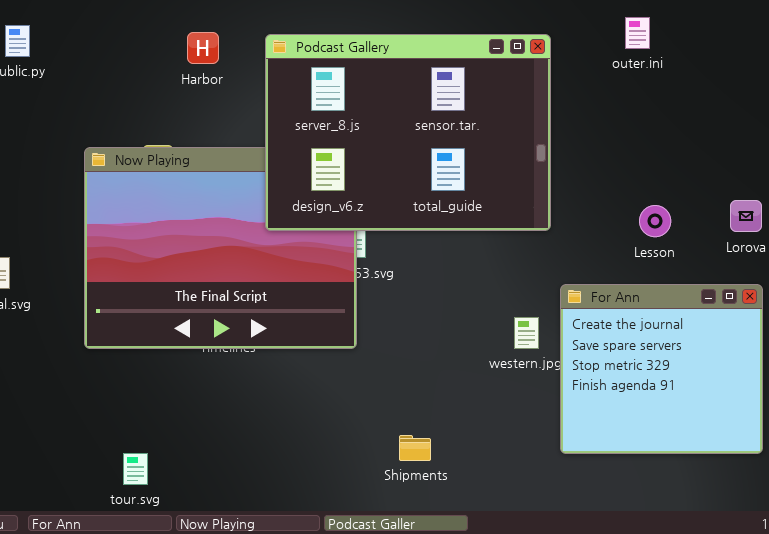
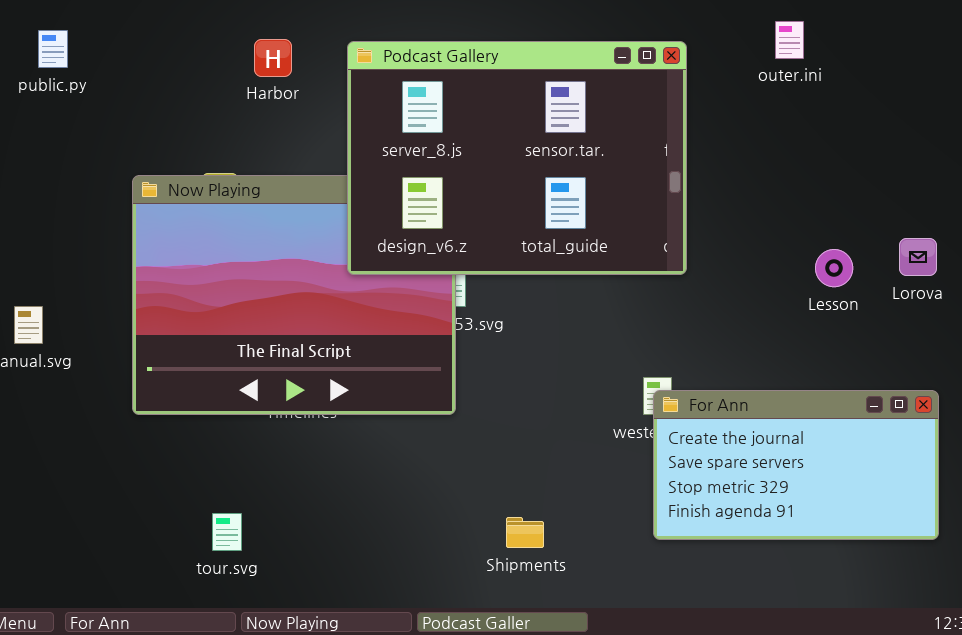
Lesson: [639,205,671,237] -> [815,249,853,287], moved
For Ann: [560,284,763,454] -> [653,390,939,540], resized
tour.svg: [123,453,148,485] -> [212,513,242,551], moved

